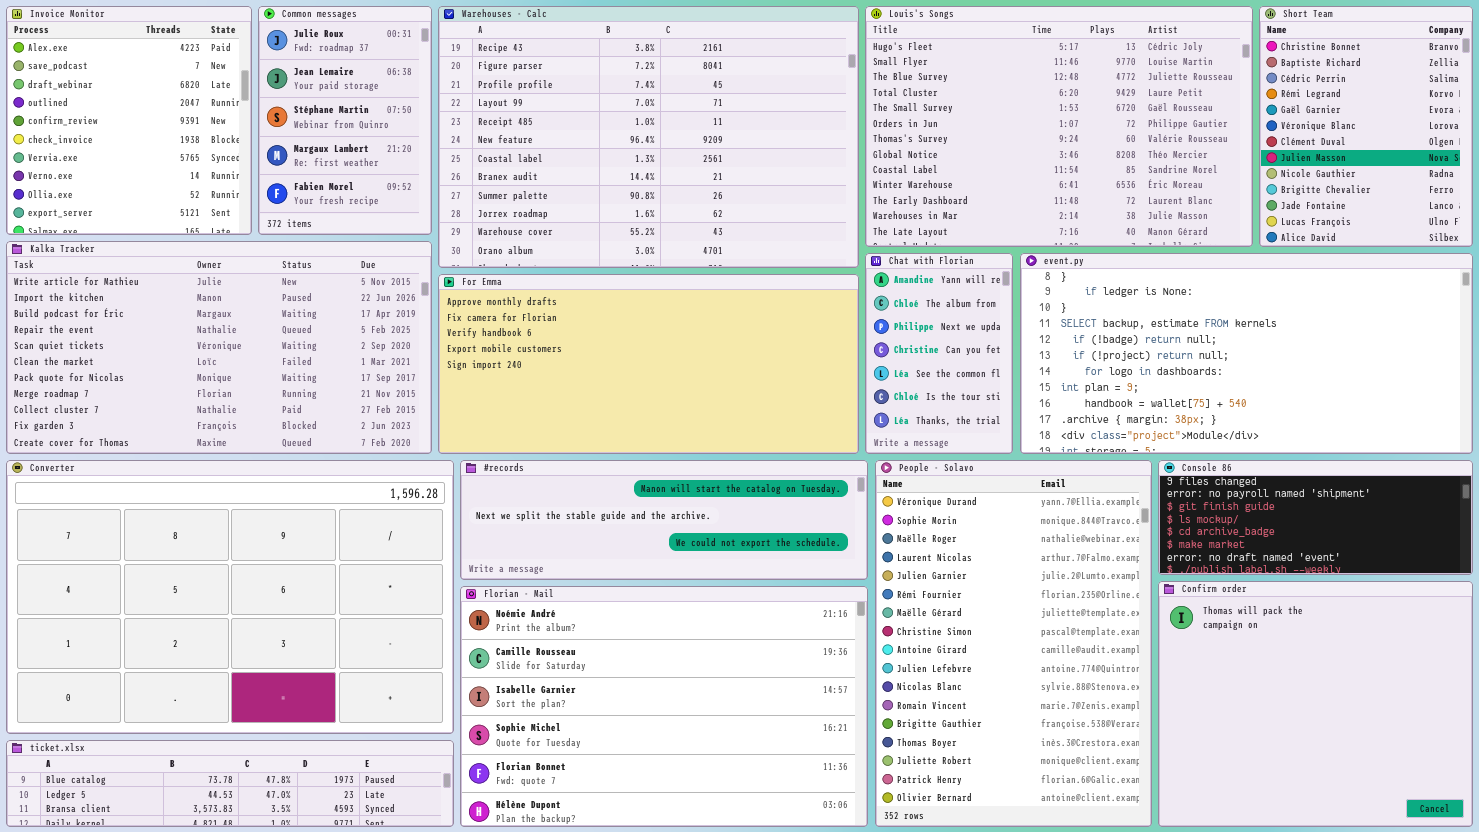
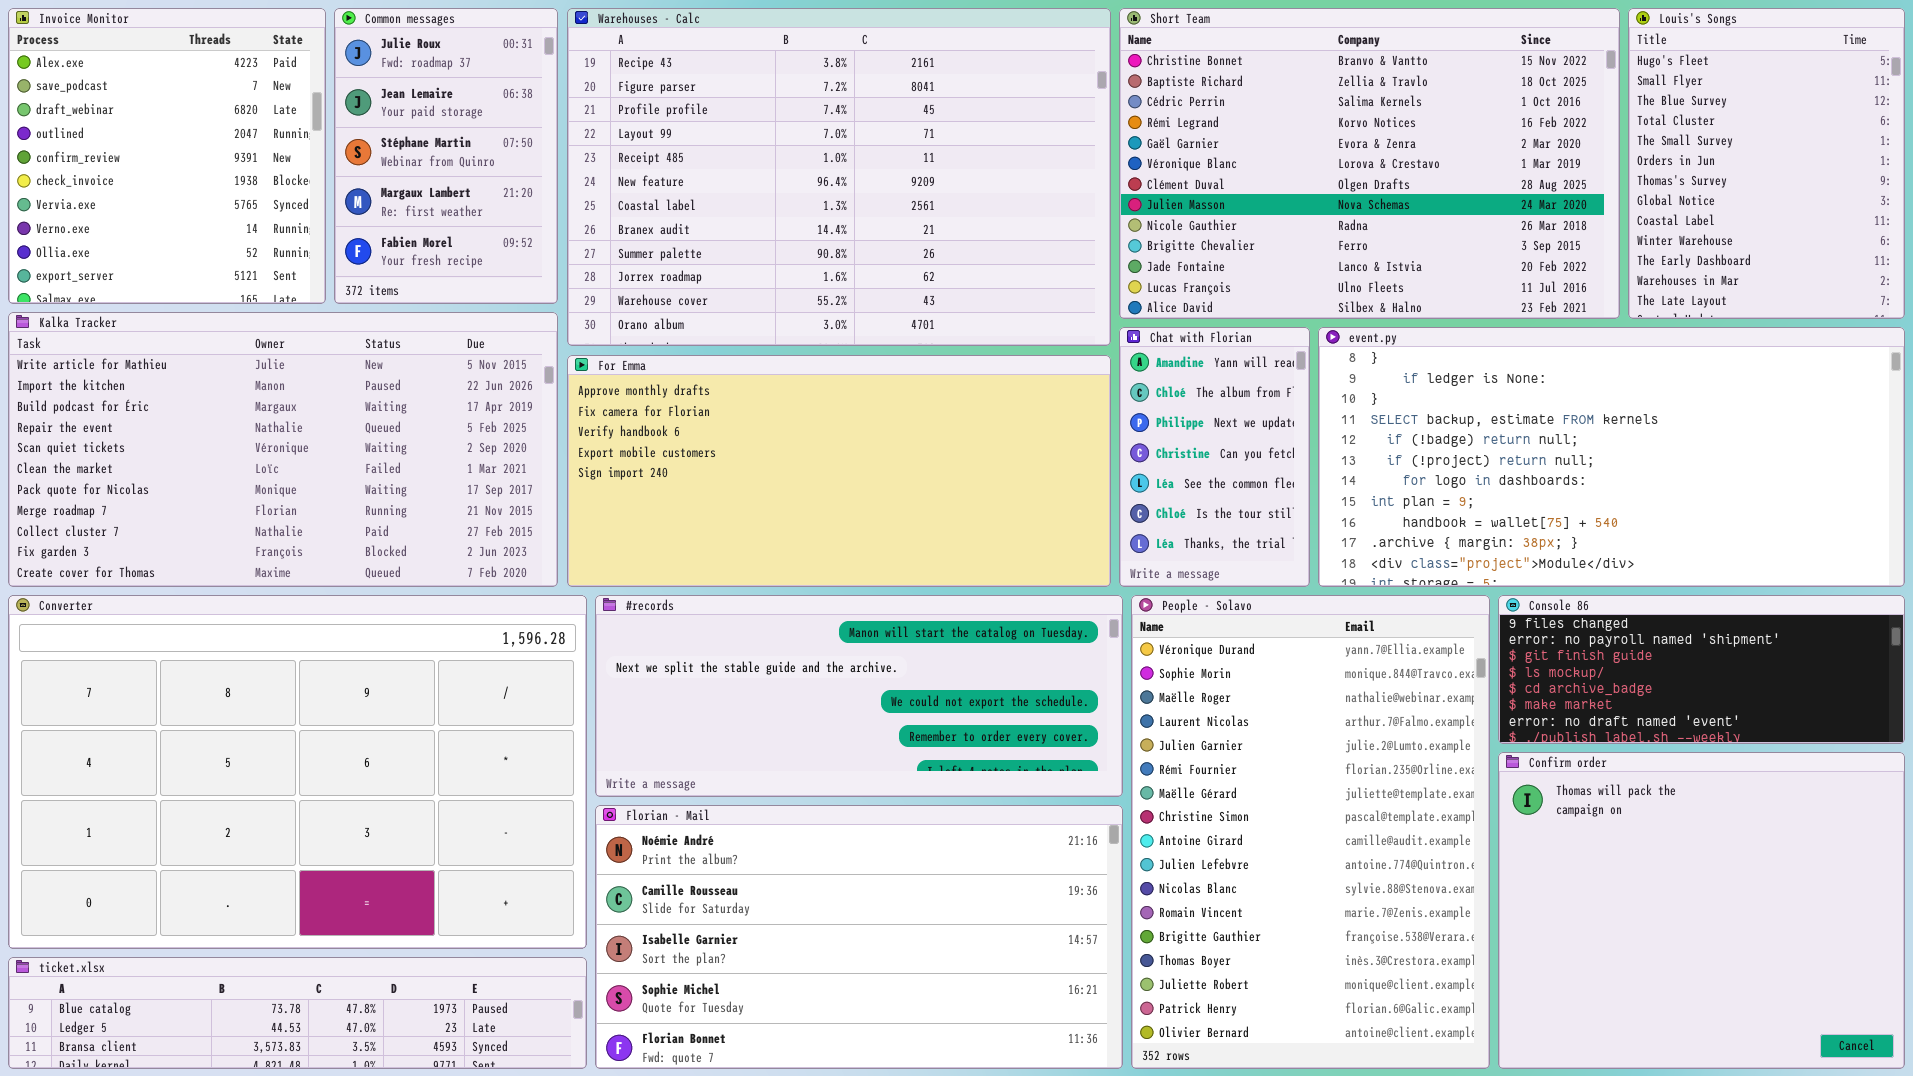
Louis's Songs: [865,6,1253,247] -> [1628,8,1905,319], moved, resized
Short Team: [1259,6,1473,247] -> [1119,8,1620,319], moved, resized
#records: [460,460,868,580] -> [595,595,1123,797], resized
Florian - Mail: [460,586,868,827] -> [595,805,1123,1069], resized

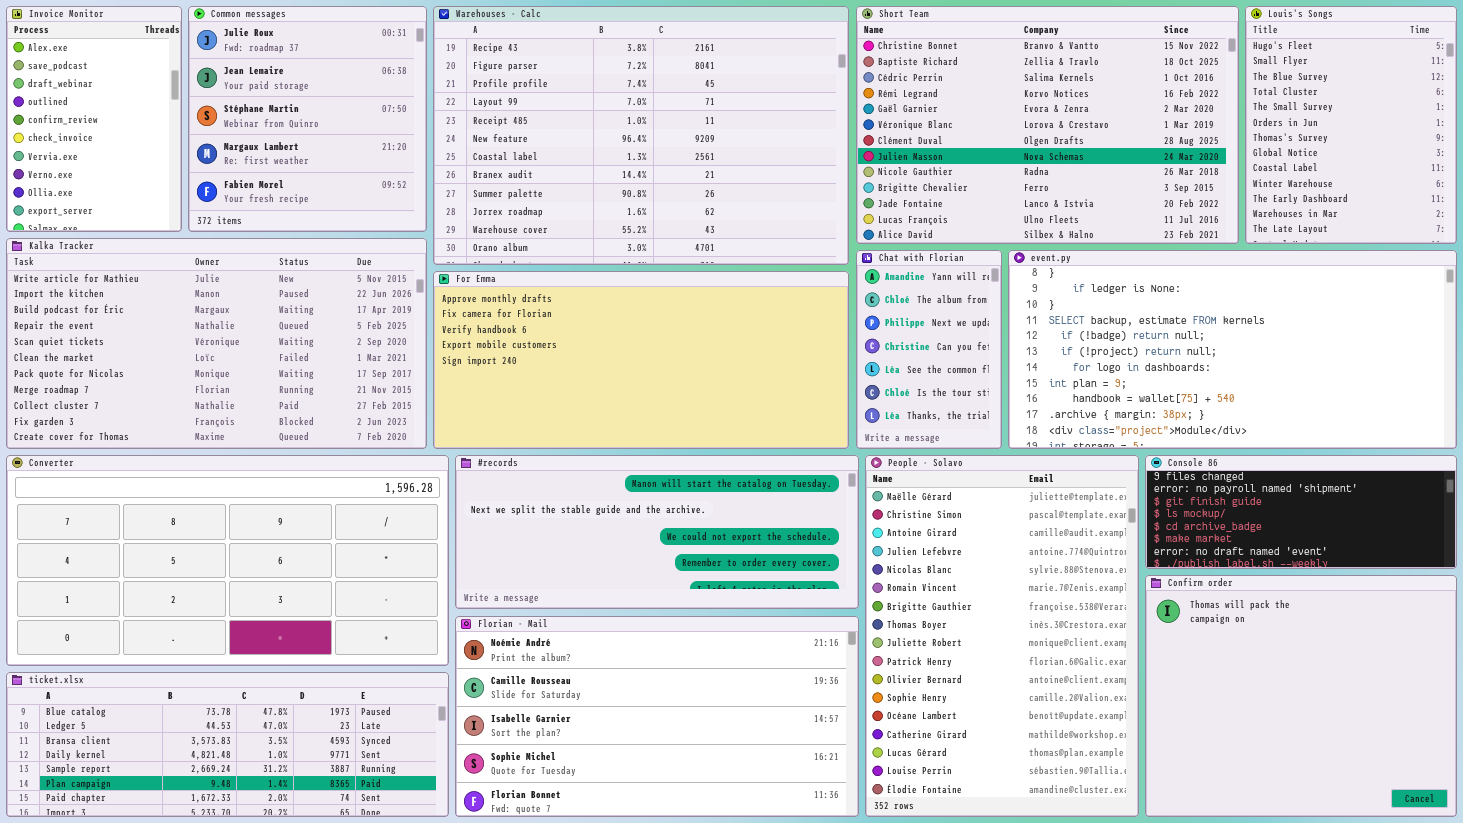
Invoice Monitor: [8,8,326,304] -> [6,6,182,232], resized
Common messages: [334,8,558,304] -> [188,6,427,232], resized
Converter: [8,595,587,949] -> [6,455,449,666], resized
People - Solavo: [1131,595,1490,1069] -> [865,455,1139,817], scrolled down 6 rows
ticket.xlsx: [8,957,587,1069] -> [6,672,449,817], resized

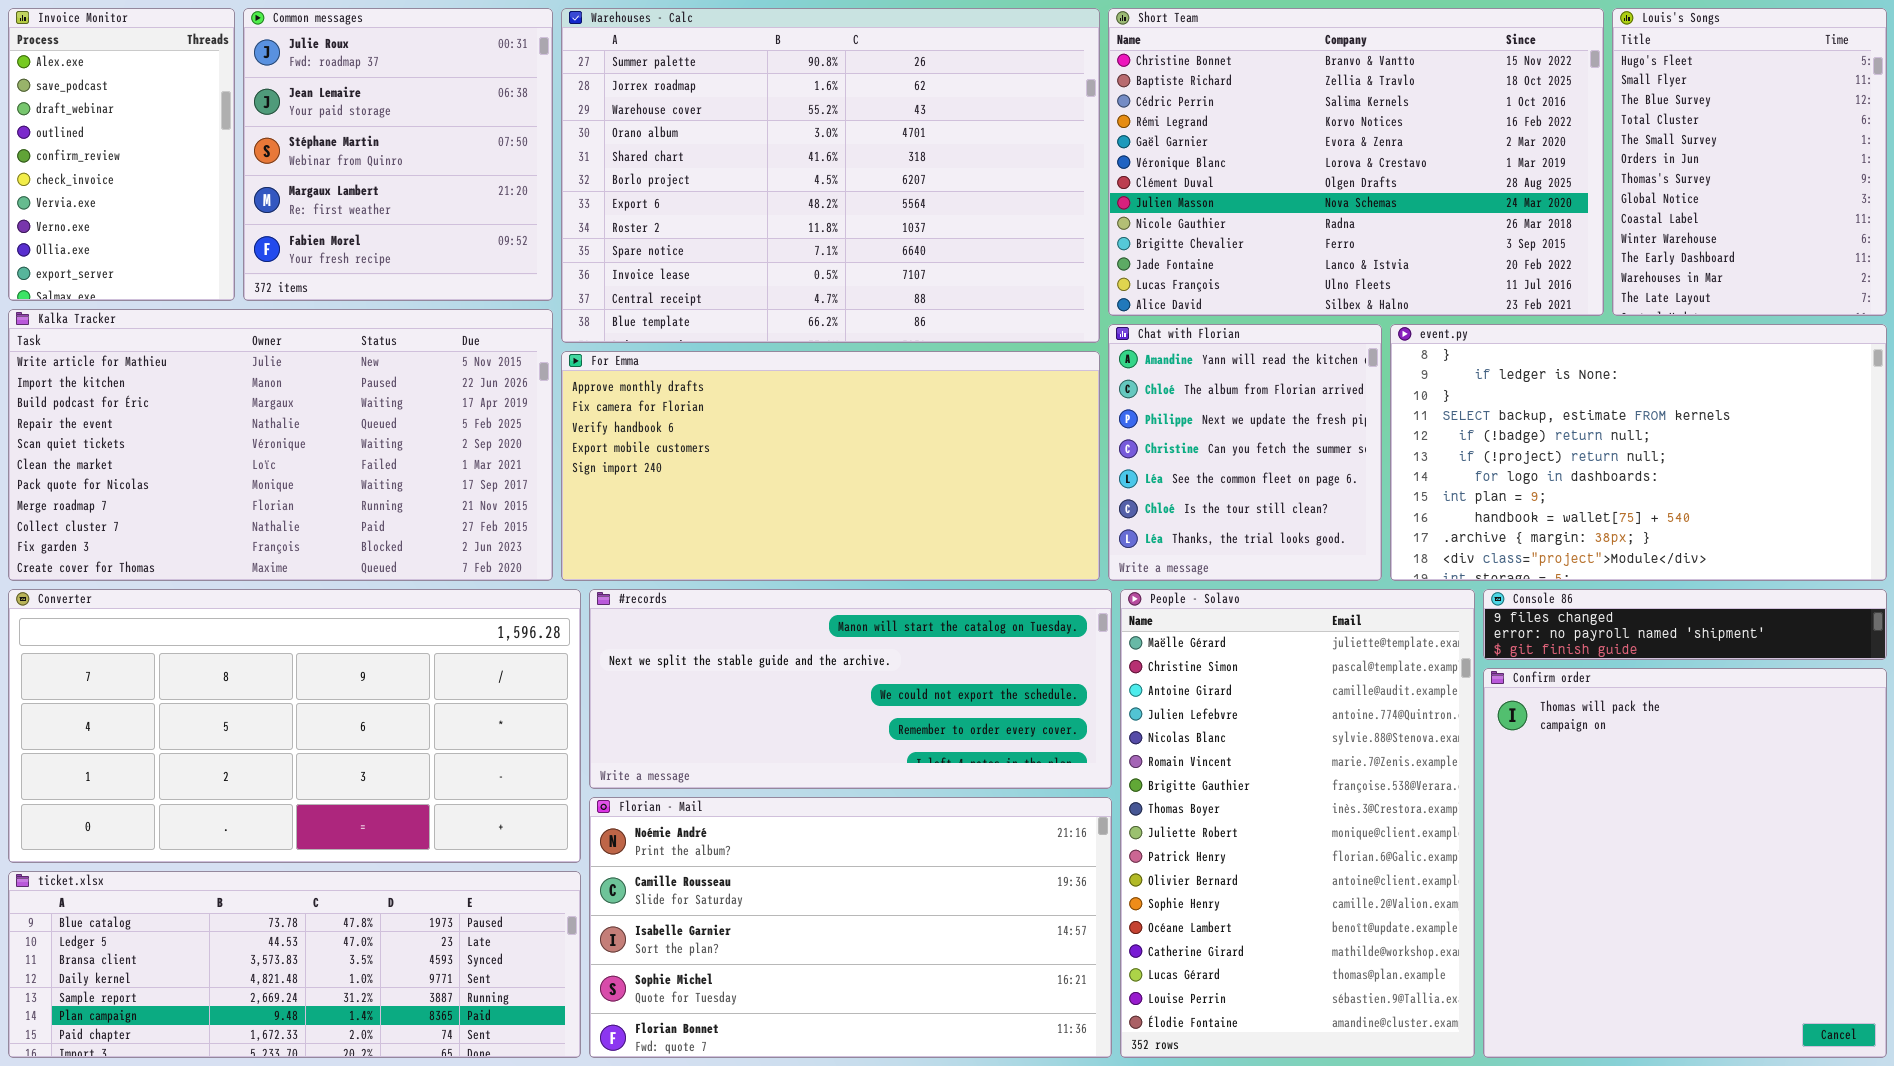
Warehouses - Calc: [433,6,849,265] -> [561,8,1100,343], scrolled down 8 rows
Chat with Florian: [856,250,1002,449] -> [1108,324,1382,581], resized
event.py: [1008,250,1457,449] -> [1390,324,1887,581], resized
Console 86: [1145,455,1457,569] -> [1483,589,1887,660], resized
Confirm order: [1145,575,1457,817] -> [1483,668,1887,1058], resized

